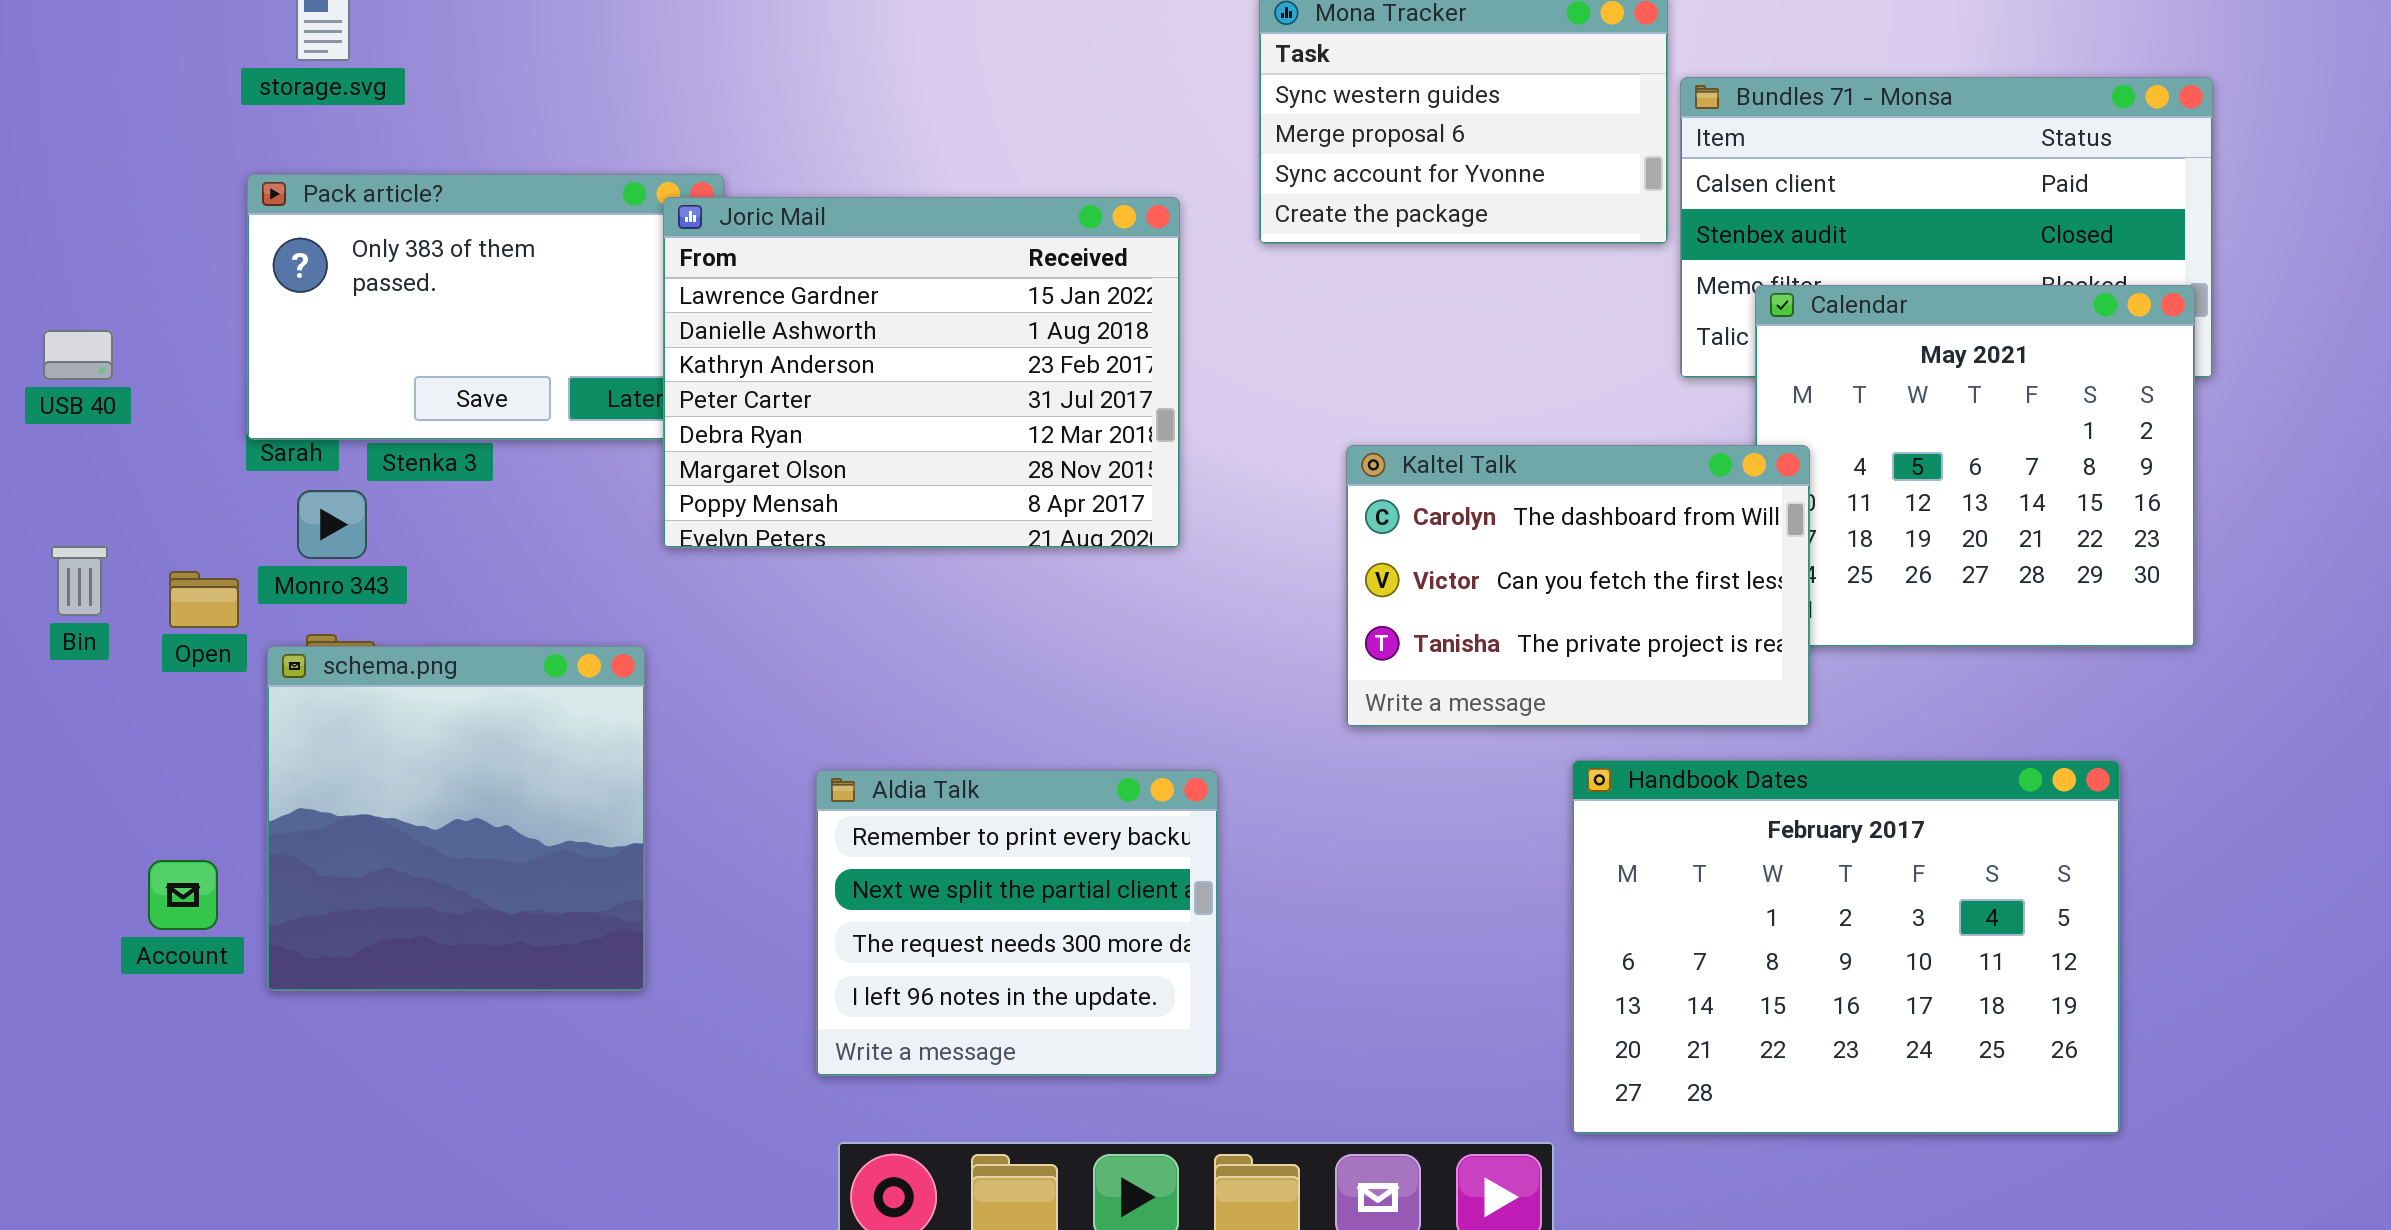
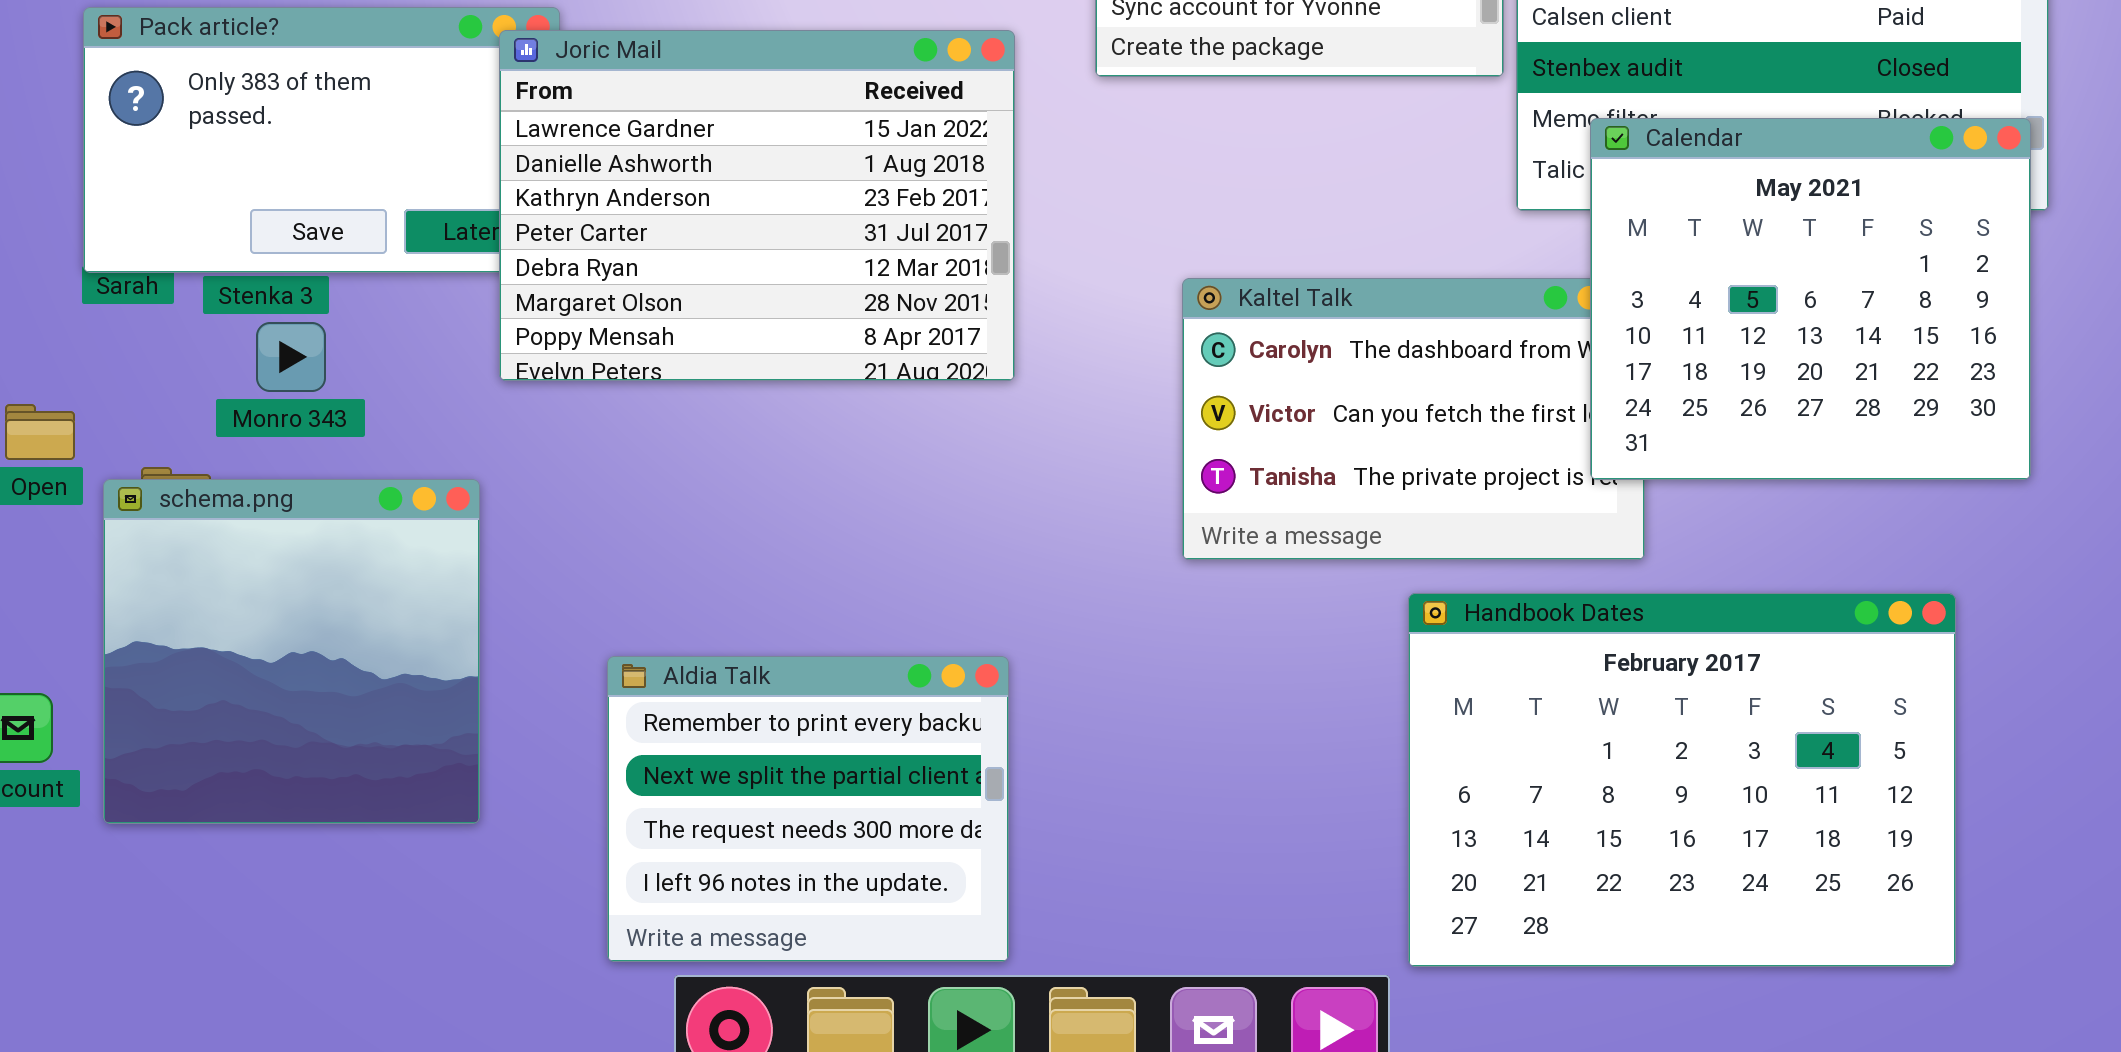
Calendar: [1755,285,2195,647] -> [1590,118,2031,480], raised
Monro 343: [297,490,367,559] -> [256,322,326,392], moved
Aldia Talk: [816,770,1218,1076] -> [607,656,1009,962], moved

